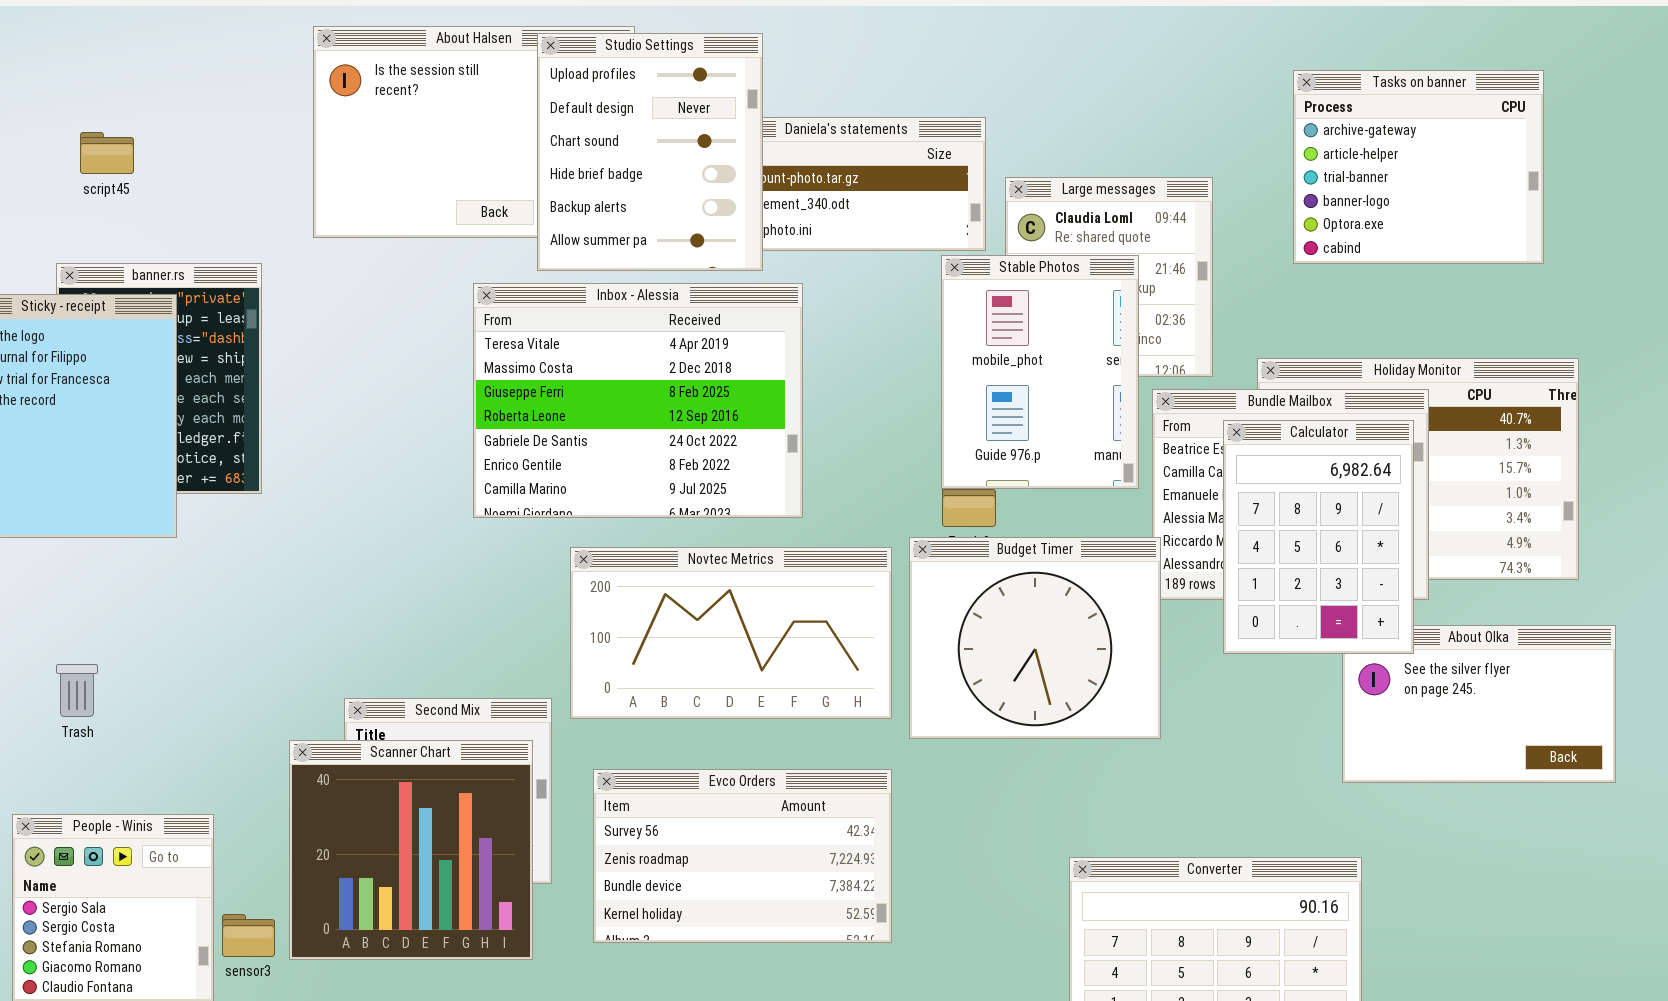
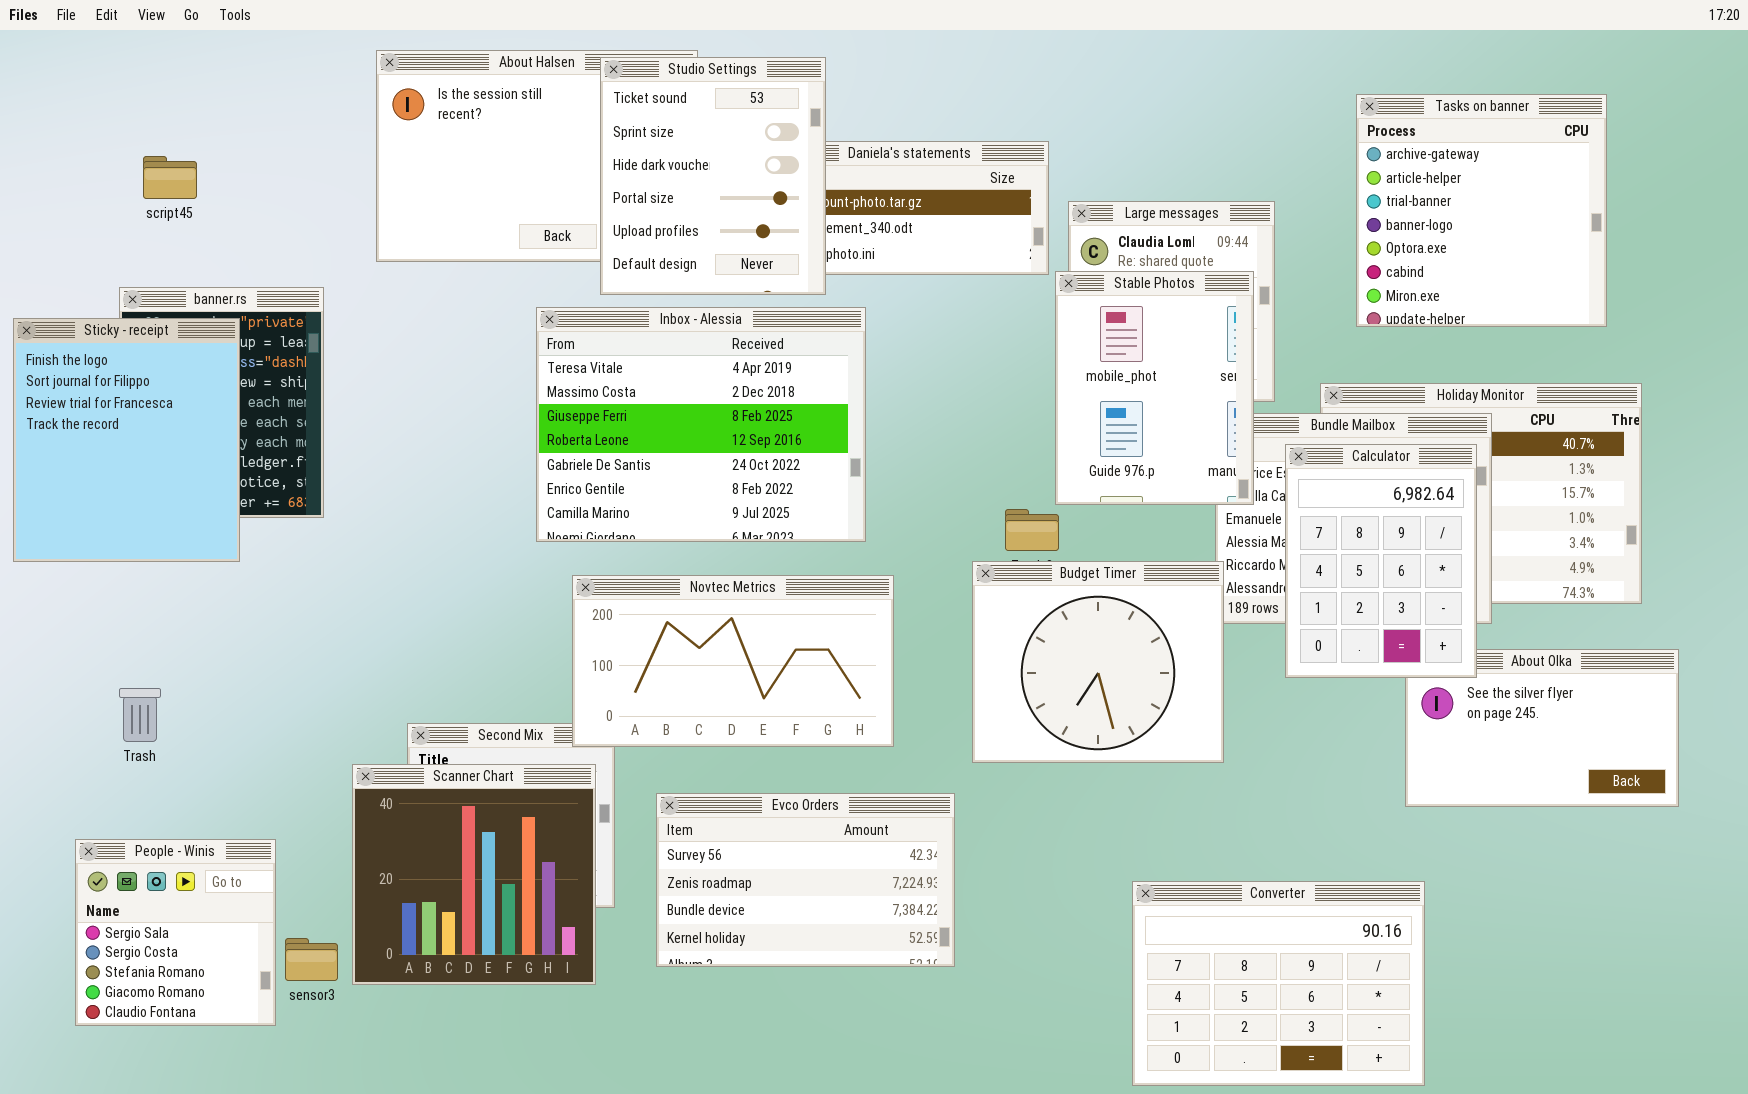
Studio Settings: [537,33,763,271] -> [600,57,826,295], scrolled up 4 rows
Tasks on banner: [1293,70,1544,264] -> [1356,94,1607,327], resized
Stable Photos: [941,255,1139,489] -> [1055,271,1254,505], moved
Novtec Metrics: [570,547,892,719] -> [572,575,894,747], moved

